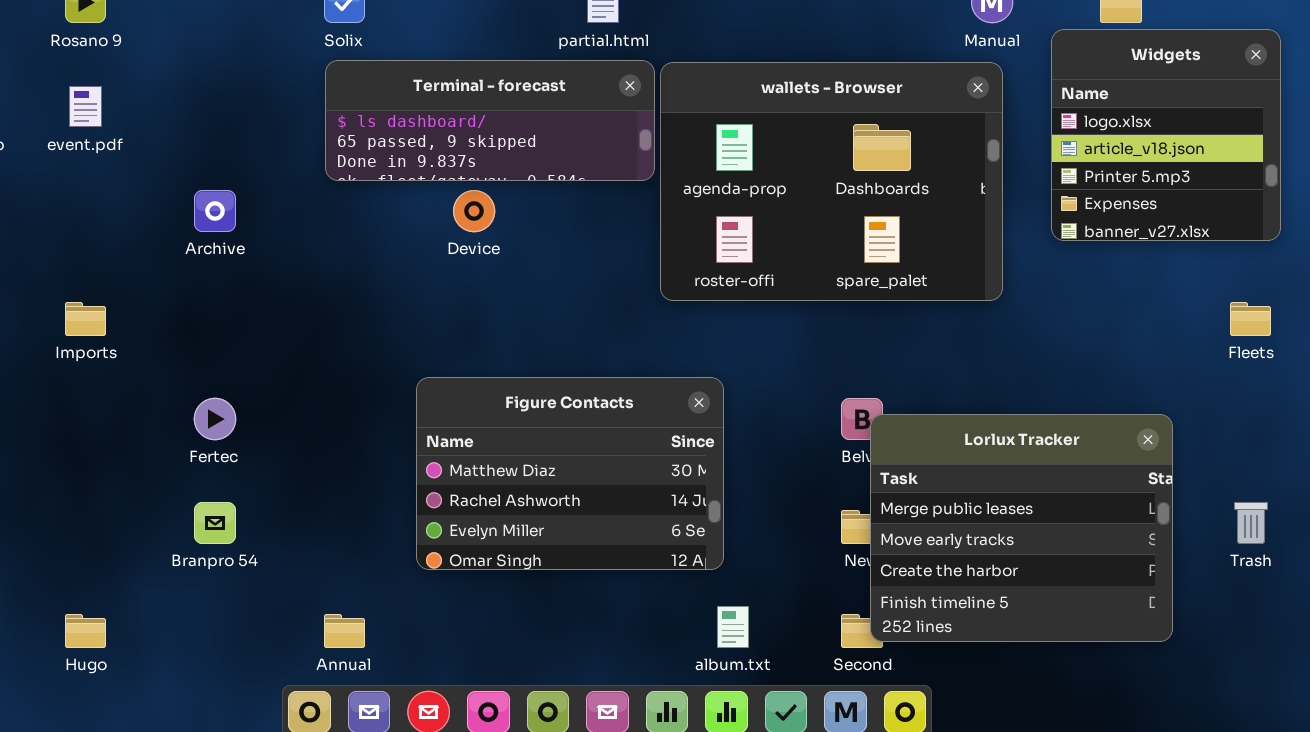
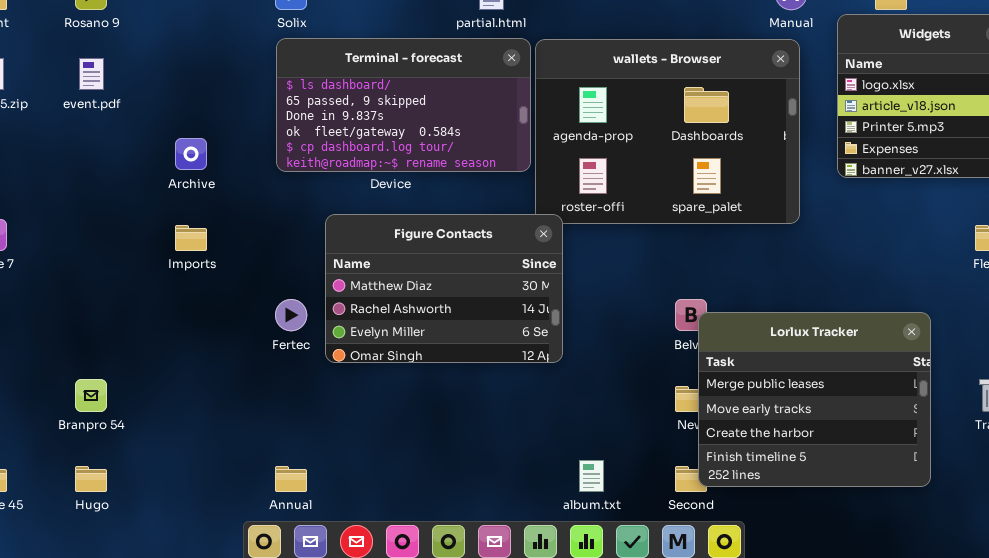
Terminal - forecast: [325,60,655,181] -> [276,38,531,172], resized
Imports: [65,302,106,336] -> [175,225,207,251], moved
Figure Contacts: [416,377,724,570] -> [325,214,563,363], moved
Fertec: [194,398,236,440] -> [275,299,307,331], moved
Branpro 54: [194,502,236,544] -> [75,379,107,412], moved

